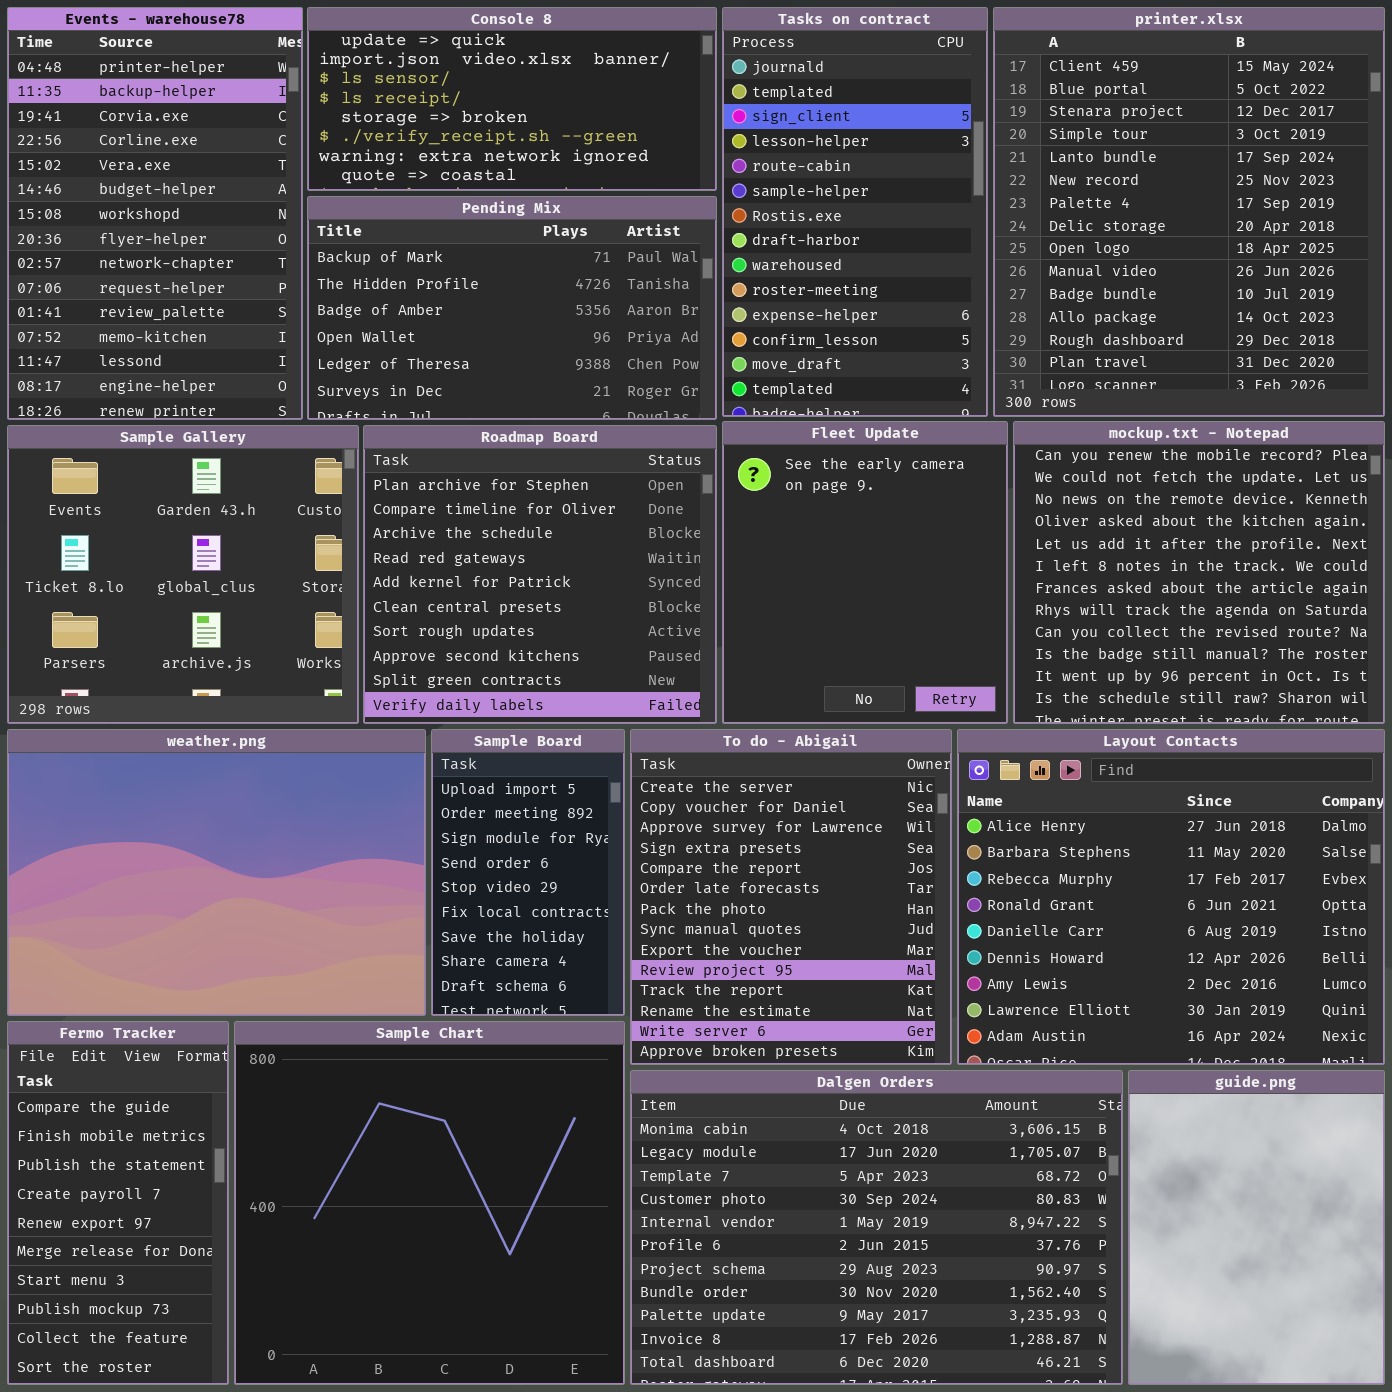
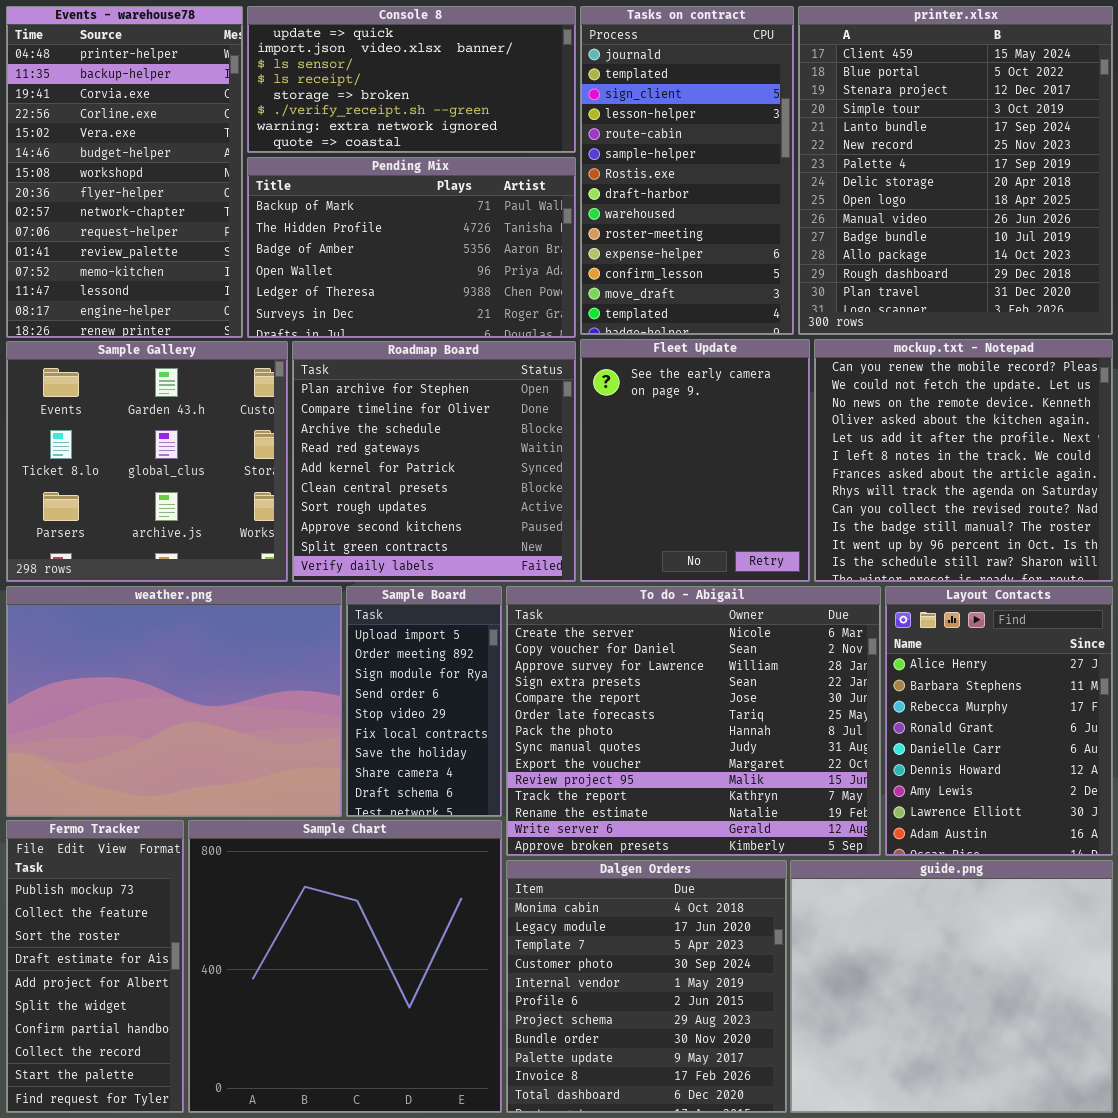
To do - Abigail: [630,729,952,1065] -> [506,586,881,856], resized
Layout Contacts: [957,729,1385,1065] -> [885,586,1113,856], resized
Fermo Tracker: [7,1021,229,1385] -> [6,820,184,1113], scrolled down 7 rows
Dalgen Orders: [630,1070,1123,1385] -> [506,860,787,1113], resized
guide.png: [1128,1070,1385,1385] -> [790,860,1113,1113], resized

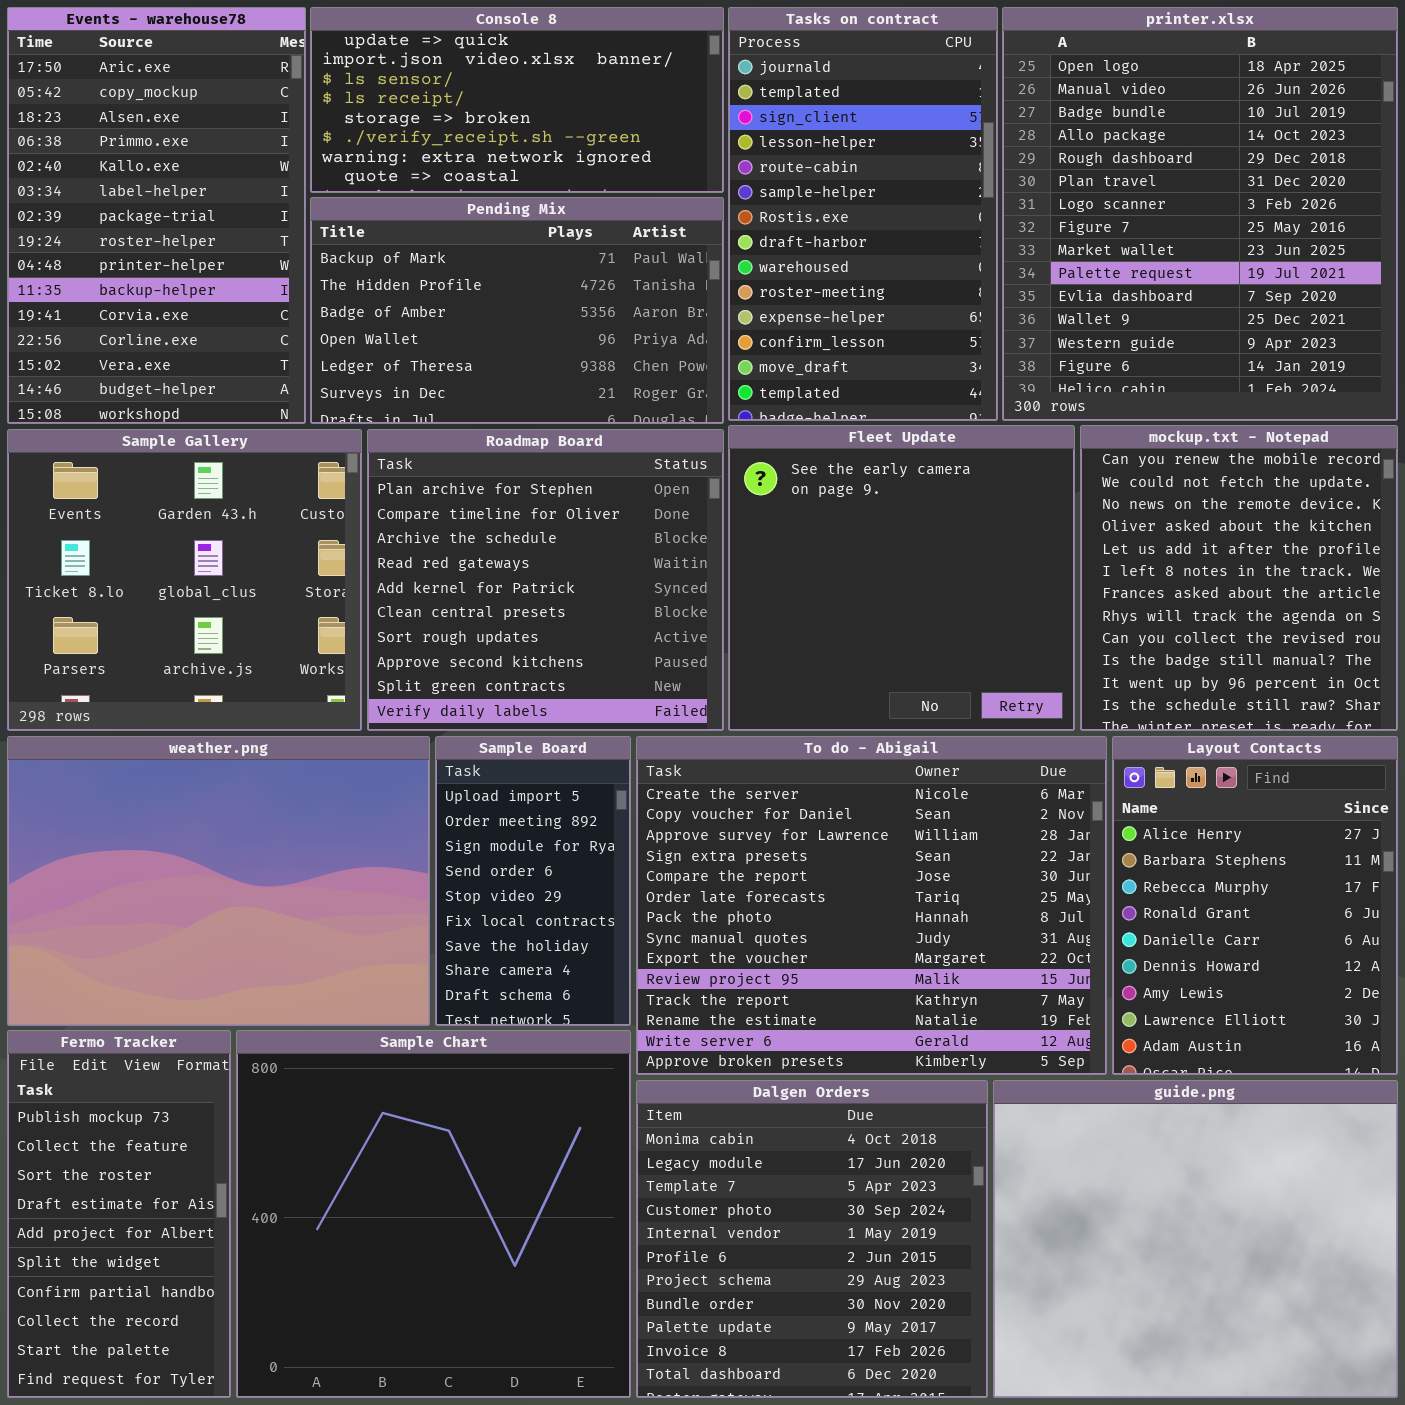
Events - warehouse78: [6,6,243,338] -> [7,7,306,424], scrolled up 8 rows
printer.xlsx: [798,6,1113,335] -> [1002,7,1398,421], scrolled down 8 rows
Fleet Update: [580,339,810,582] -> [728,425,1075,731], resized
mockup.txt - Notepad: [814,339,1113,582] -> [1080,425,1398,731], resized

